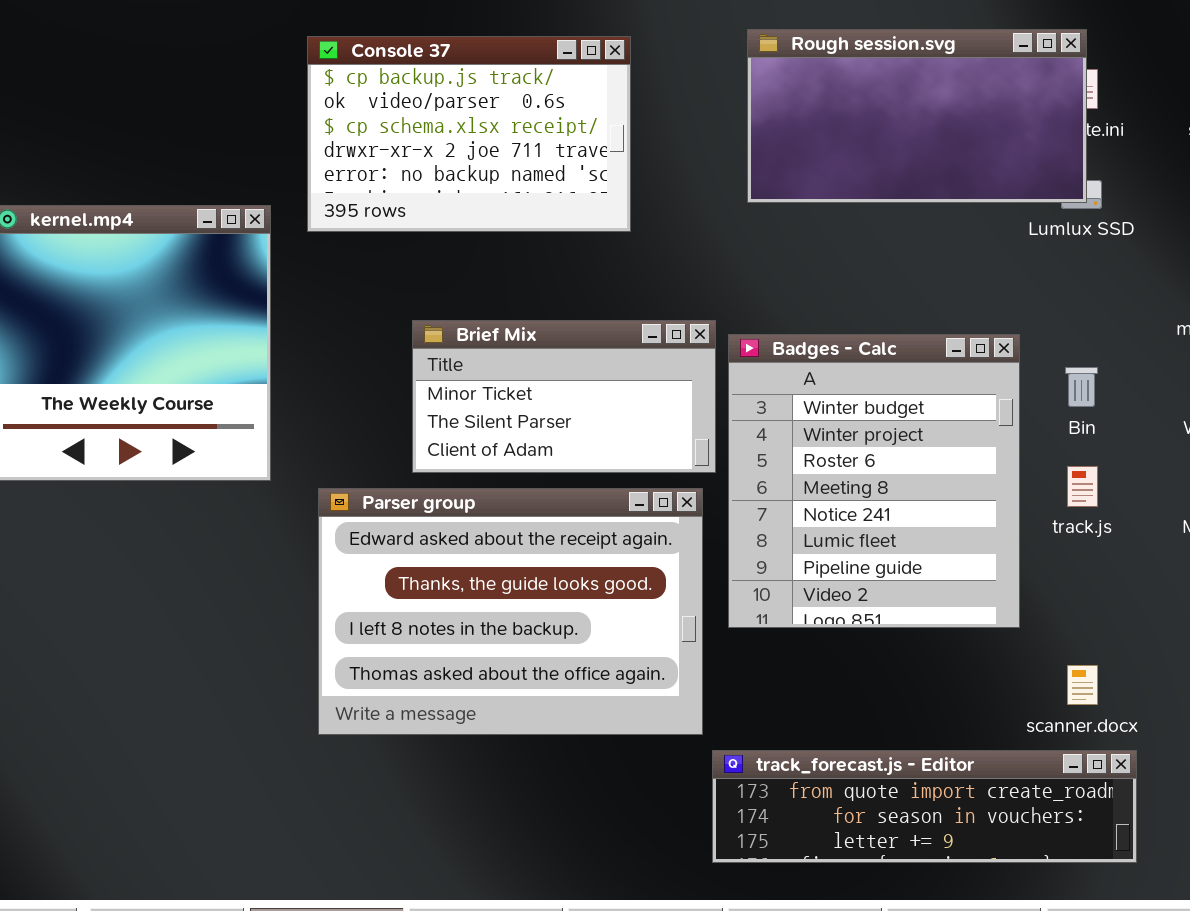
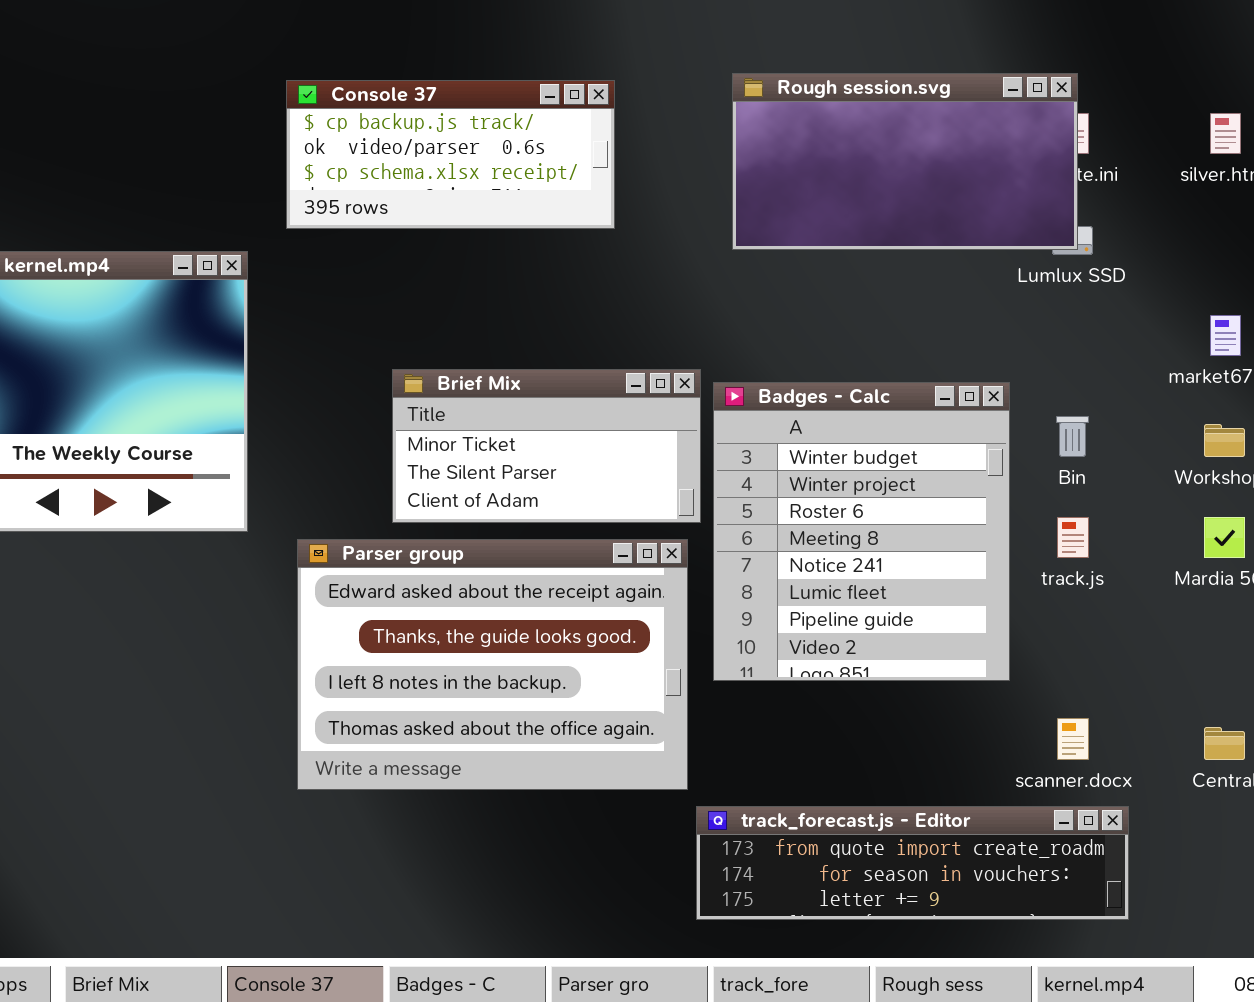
Console 37: [307,36,631,232] -> [286,80,615,229], resized

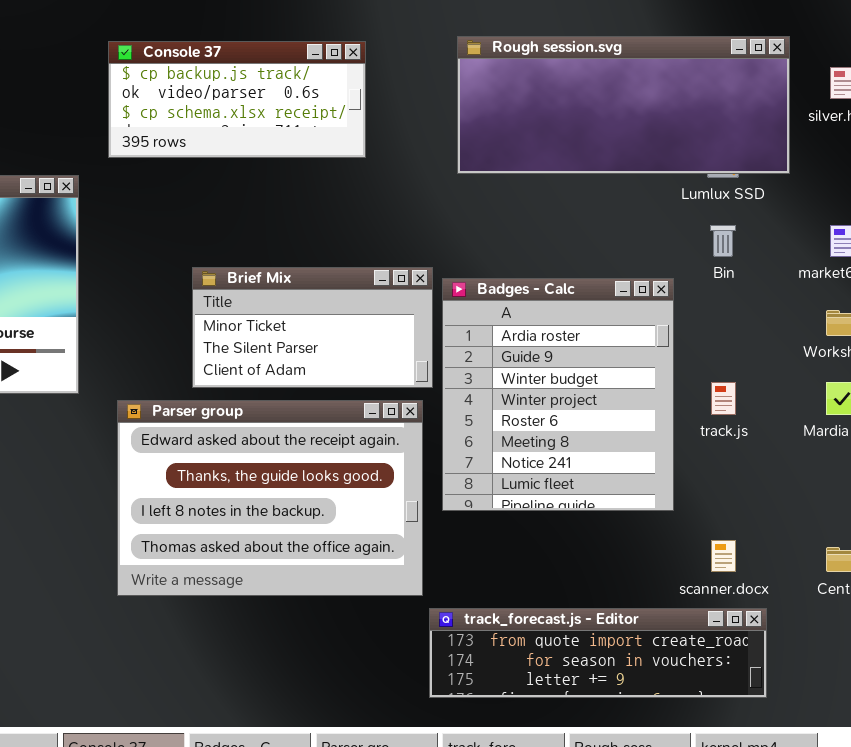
Rough session.svg: [732,73,1078,250] -> [457,36,790,174], resized
Badges - Calc: [713,382,1010,681] -> [442,278,674,511], scrolled up 2 rows
Bin: [1056,416,1089,457] -> [710,225,736,257], moved

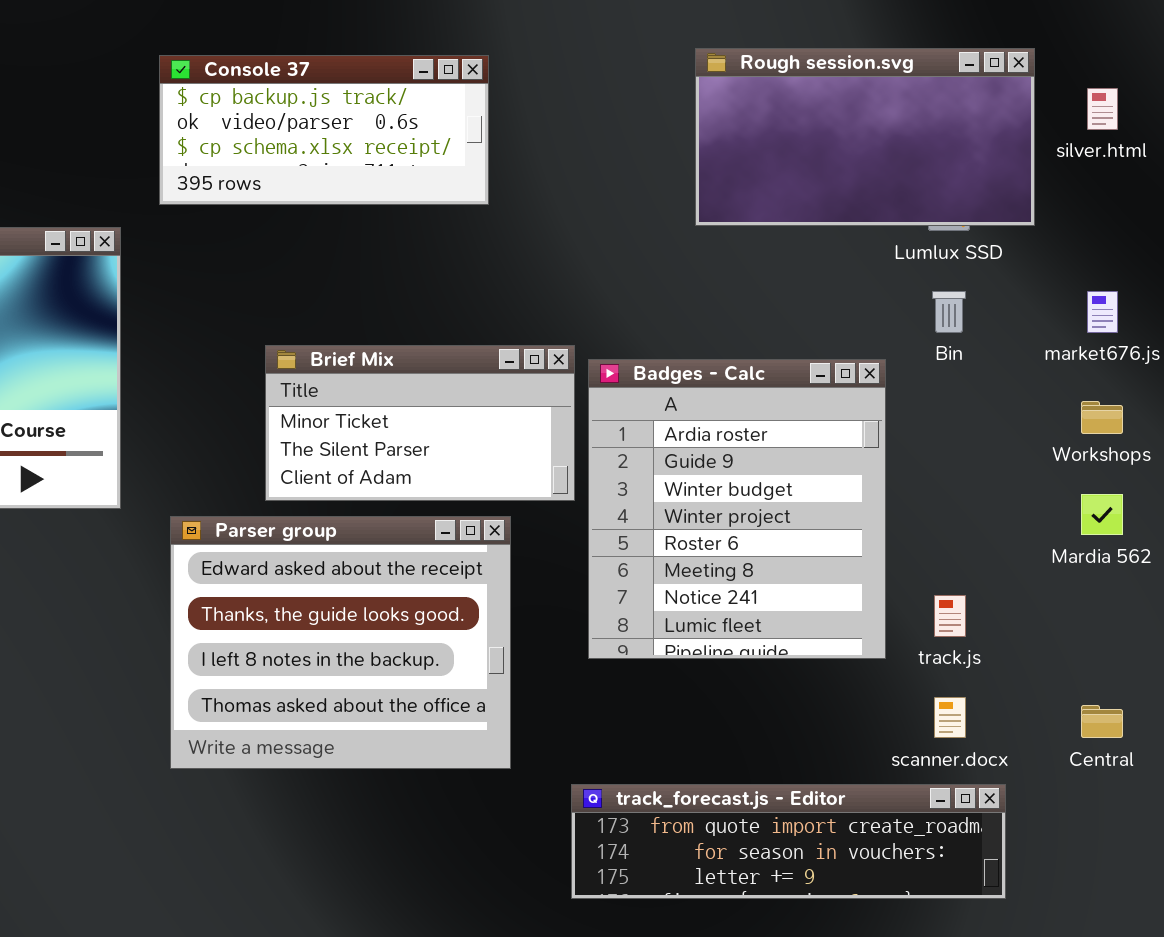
Rough session.svg: [457,36,790,174] -> [695,48,1035,226], resized
track.js: [711,382,736,415] -> [934,595,966,637], moved
Parser group: [117,400,423,596] -> [170,516,511,769], resized

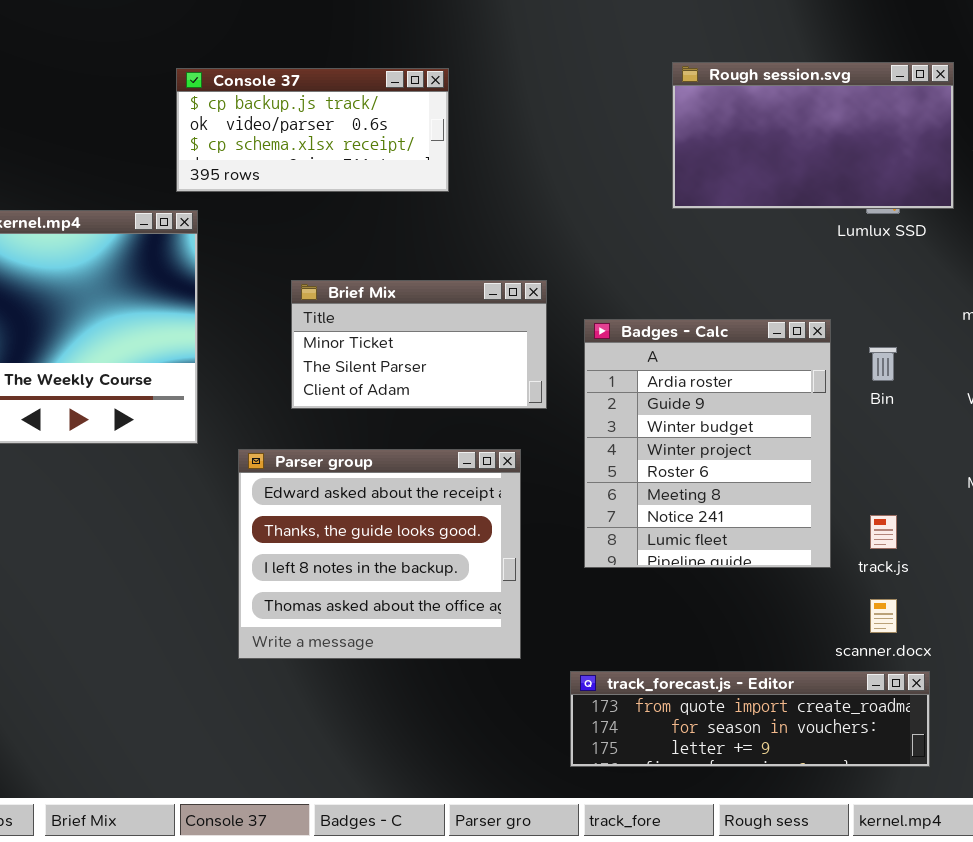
Console 37: [159,55,489,205] -> [176,68,449,192], moved
Bin: [932,291,966,333] -> [869,347,897,381], moved
Brief Mix: [265,345,575,501] -> [291,280,547,409], moved

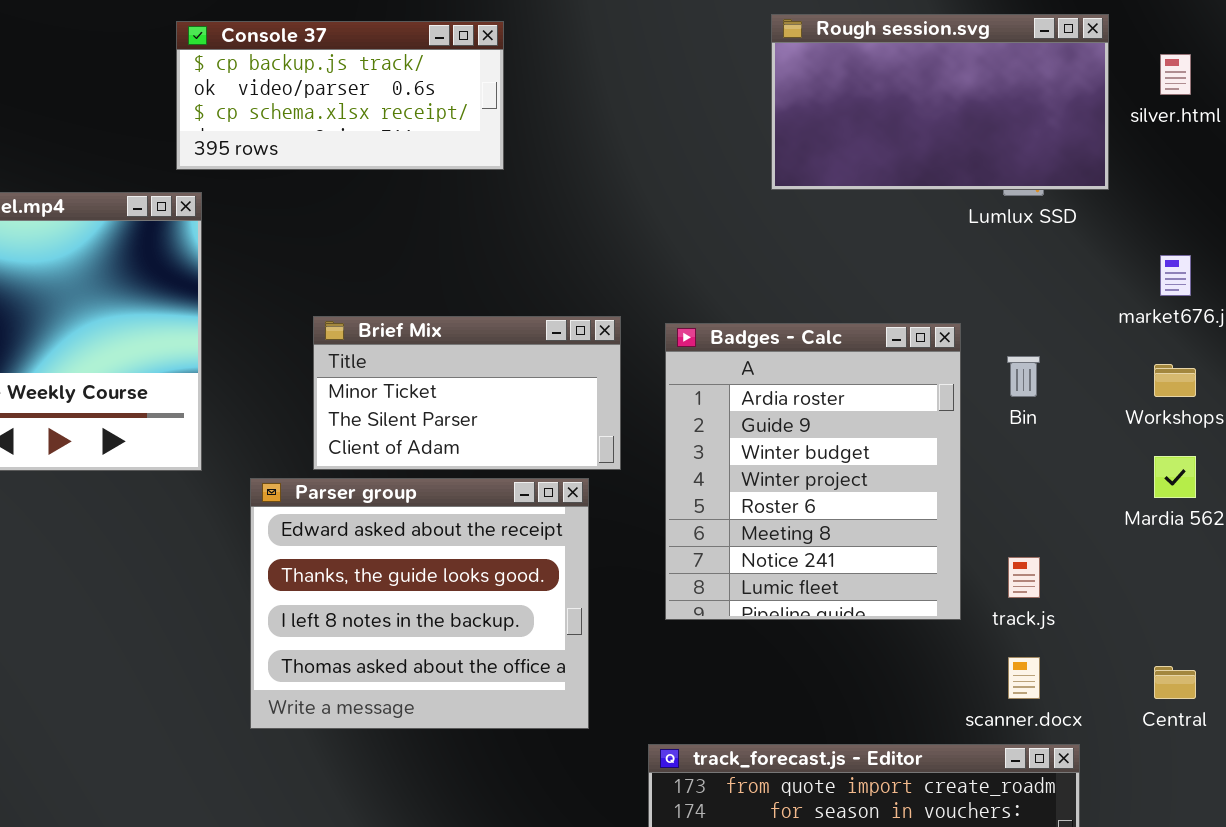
Brief Mix: [291,280,547,409] -> [313,316,621,470], moved

